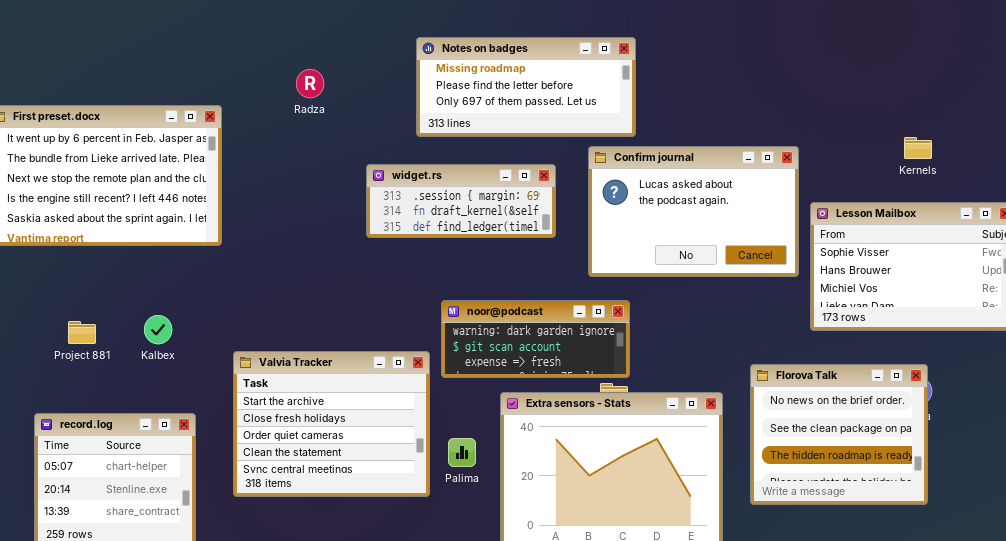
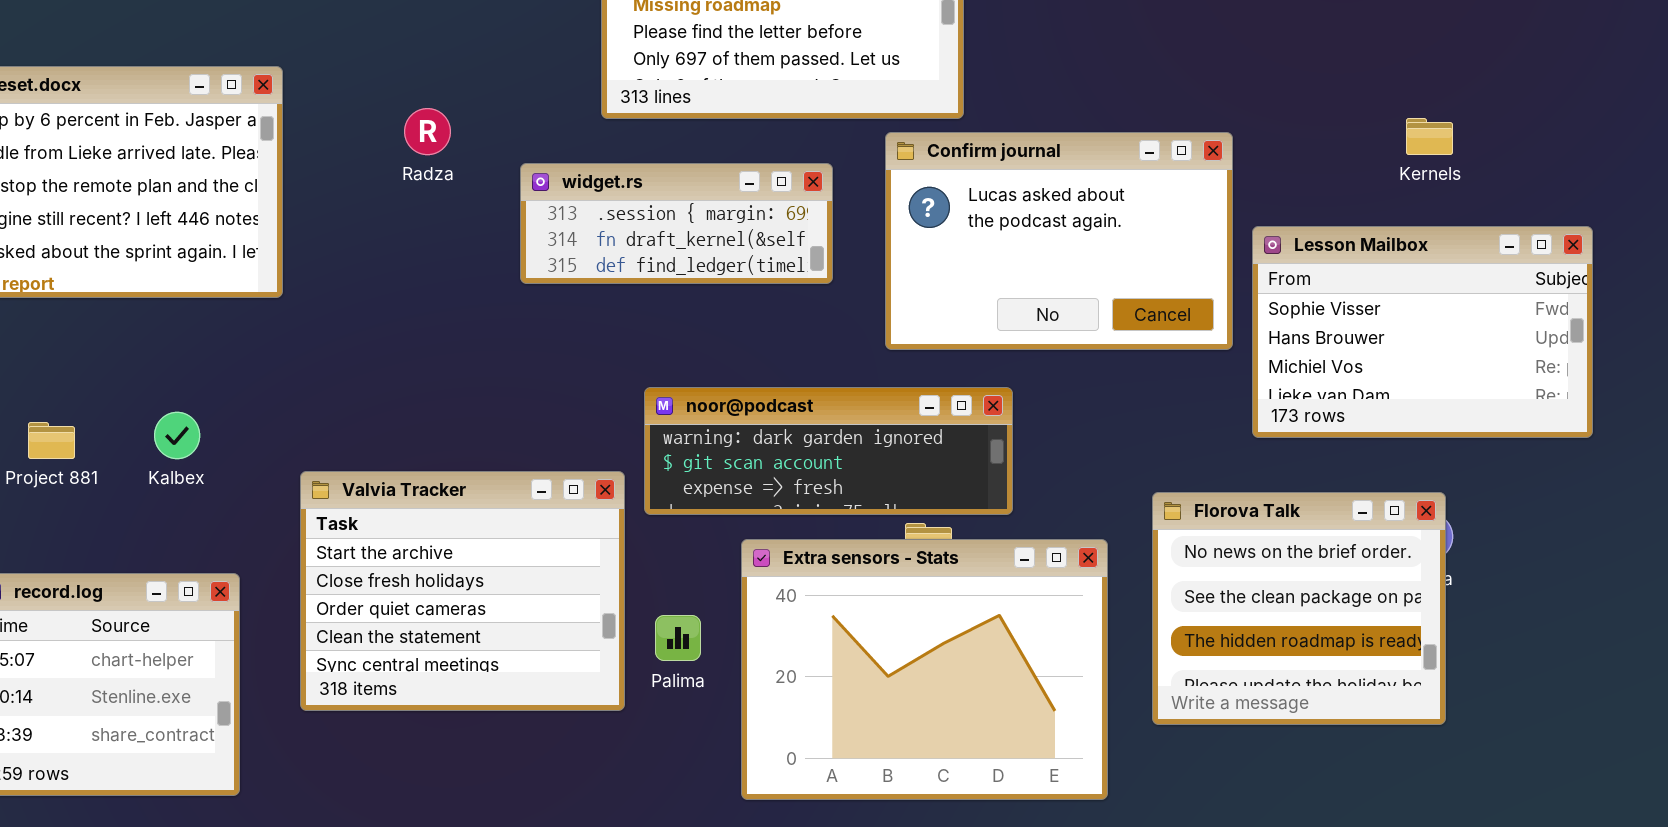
Radza: [296,69,324,98] -> [404,108,451,155], moved
noor@podcast: [441,300,630,378] -> [644,387,1013,515], resized

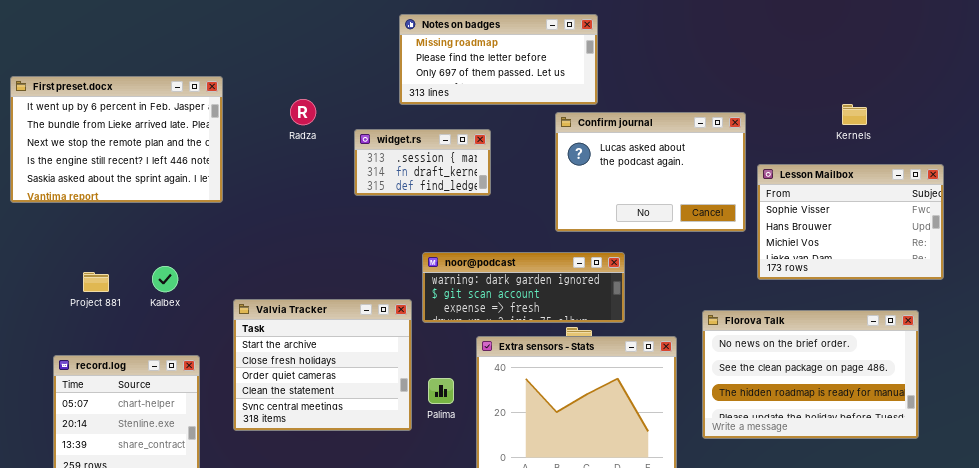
widget.rs: [520,163,833,284] -> [354,129,491,196], resized
Florova Talk: [1152,492,1446,725] -> [702,310,919,439], resized

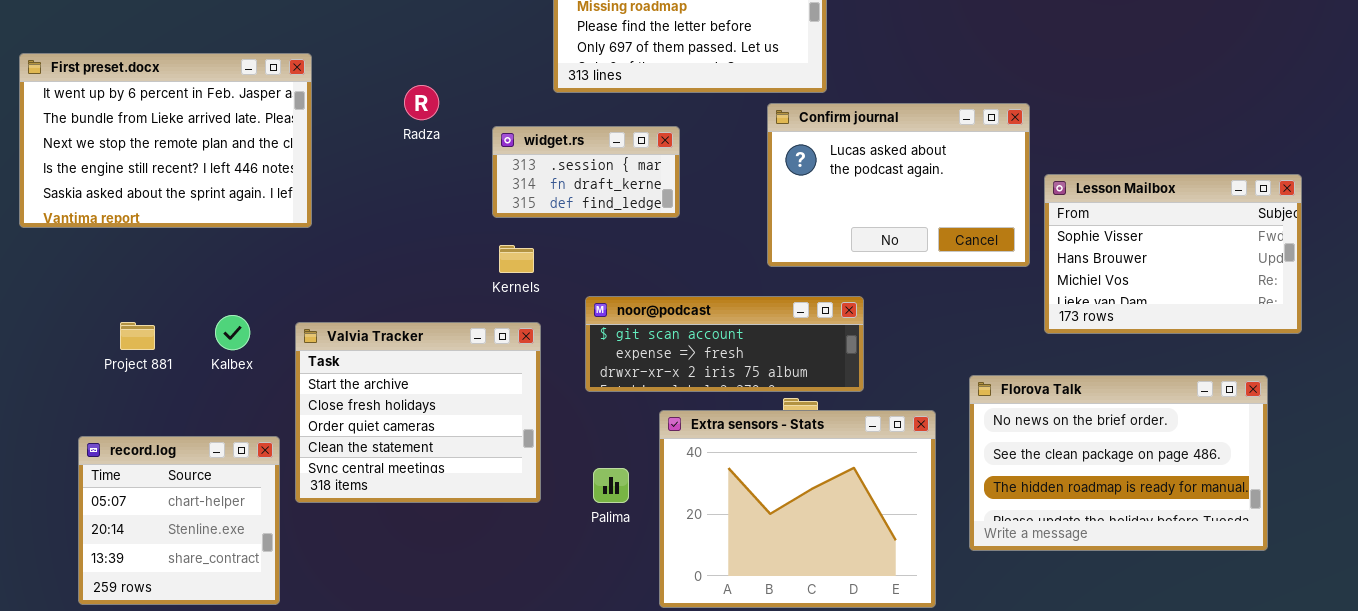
Kernels: [842,104,867,125] -> [499,245,534,273], moved
noor@podcast: [422,252,625,323] -> [585,296,864,392], scrolled down 1 row
Valvia Tracker: [233,299,412,431] -> [295,322,541,503], moved

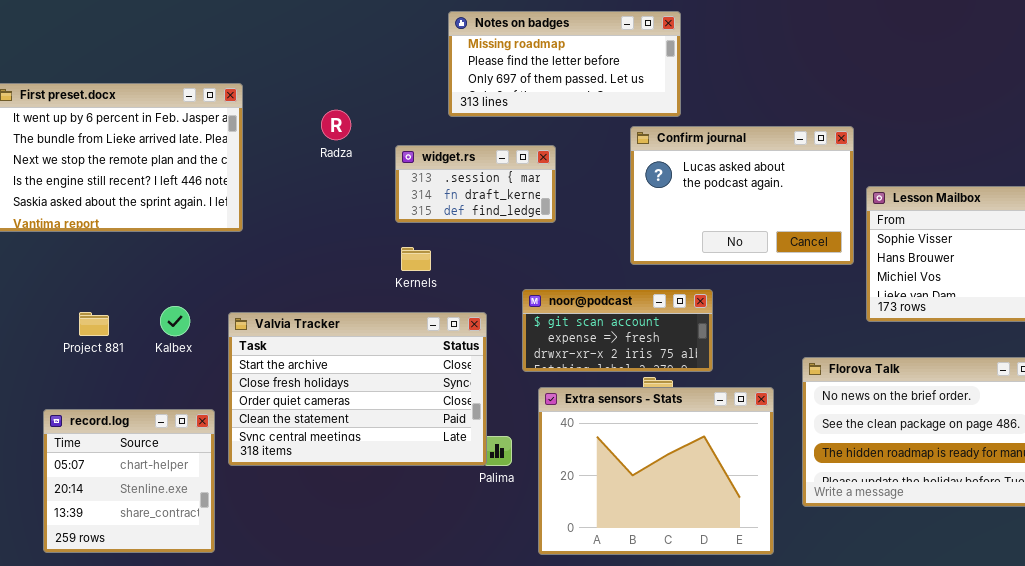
noor@podcast: [585,296,864,392] -> [522,289,713,372], resized
Valvia Tracker: [295,322,541,503] -> [228,312,487,466], resized

